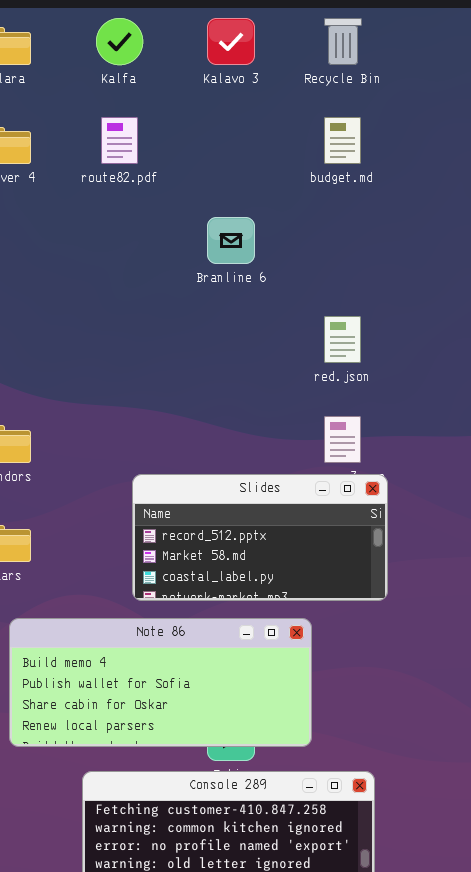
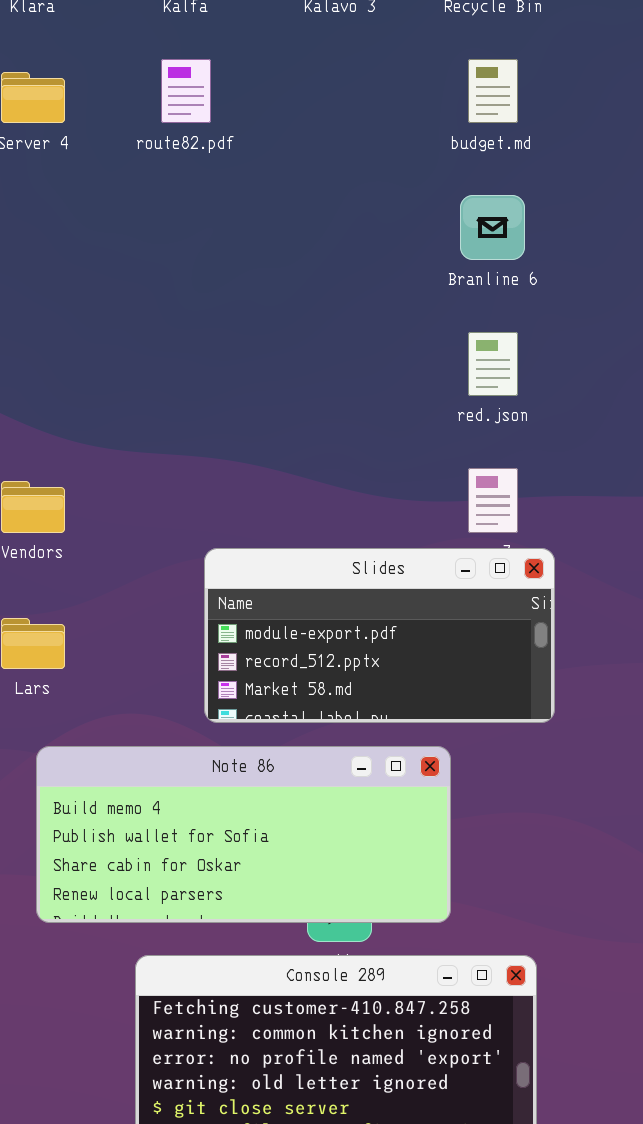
Branline 6: [207,217,255,264] -> [460,195,525,260], moved
Slides: [132,474,388,601] -> [204,548,555,723], scrolled up 1 row

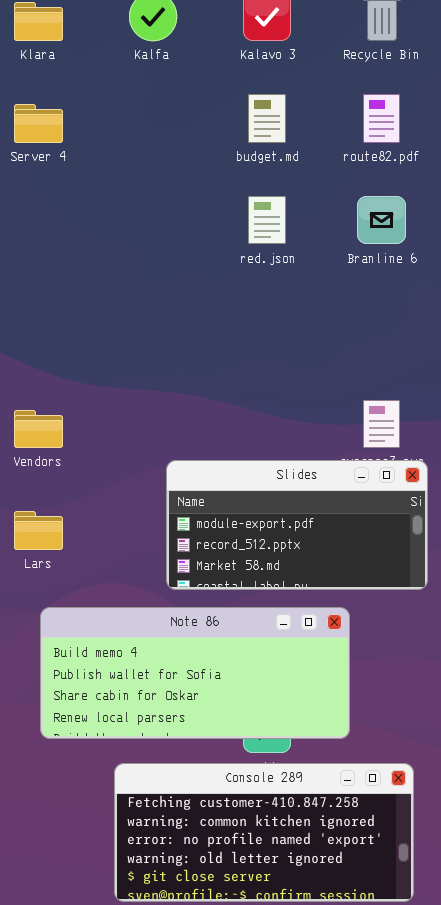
route82.pdf: [161,59,211,123] -> [363,94,400,143], moved
budget.md: [468,59,518,123] -> [248,94,286,143], moved
red.json: [468,332,518,396] -> [248,196,286,244], moved

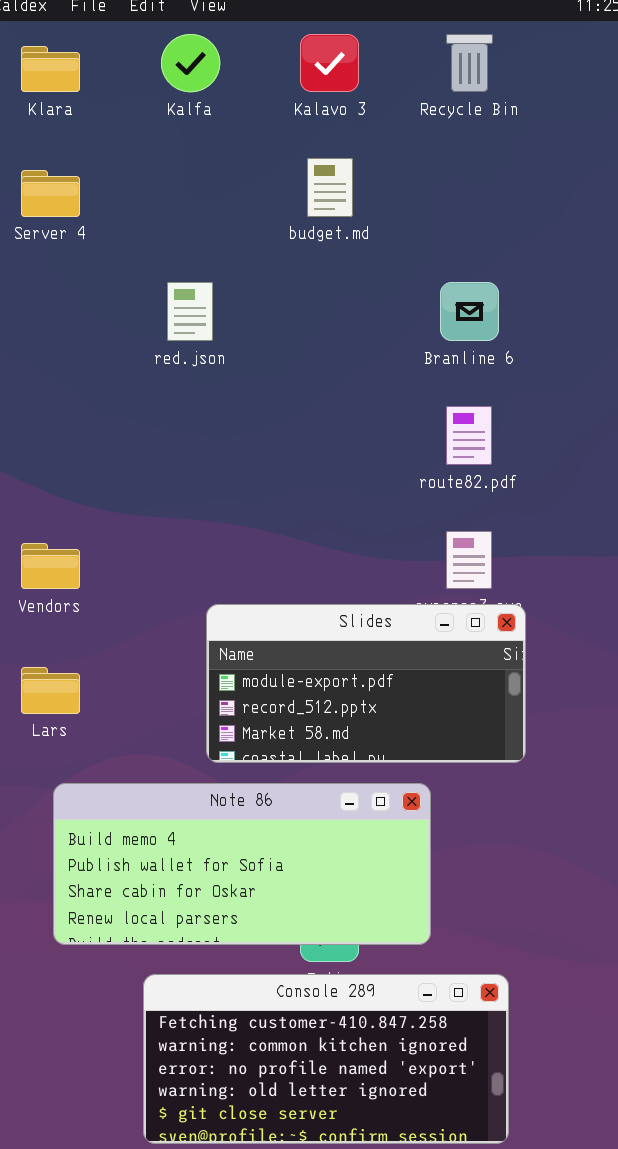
route82.pdf: [363,94,400,143] -> [446,406,492,465], moved
red.json: [248,196,286,244] -> [167,282,213,341], moved

